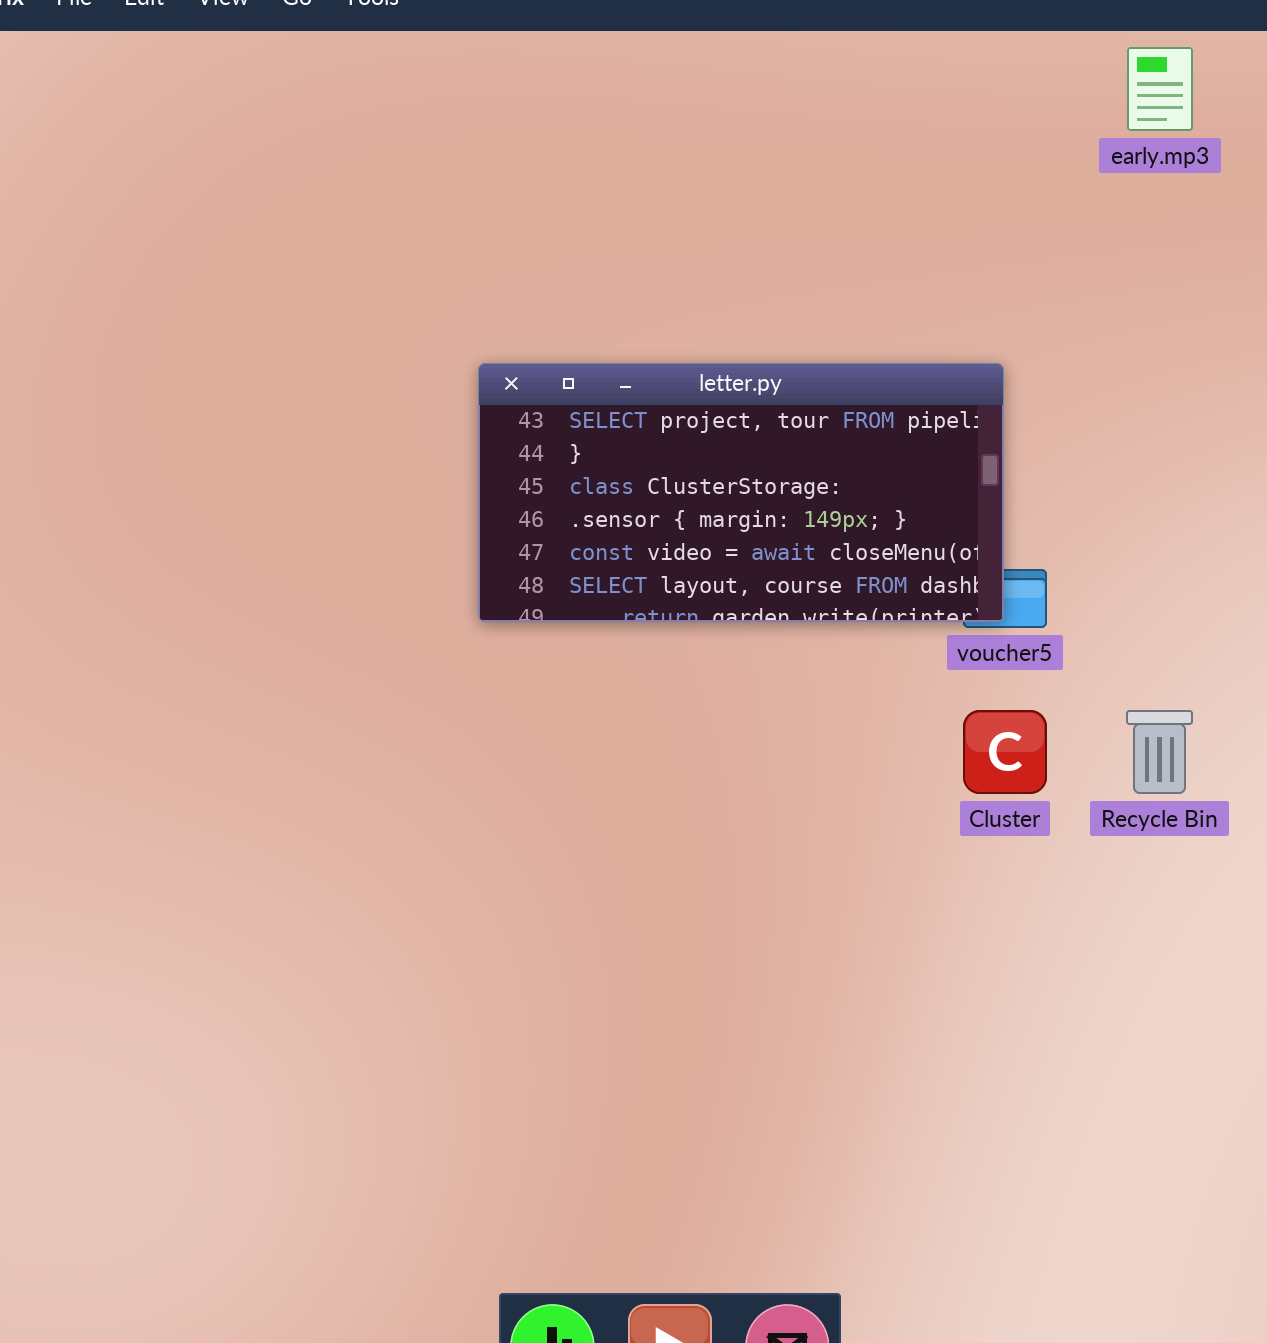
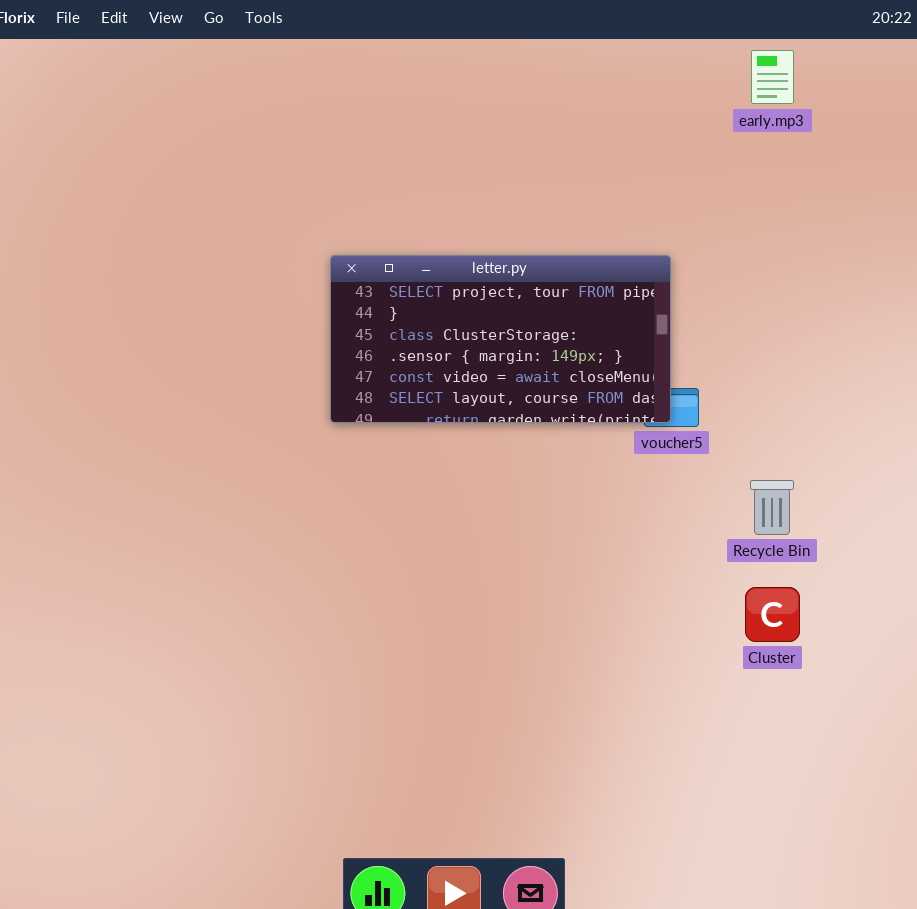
Cluster: [963,710,1047,794] -> [745,587,800,642], moved

